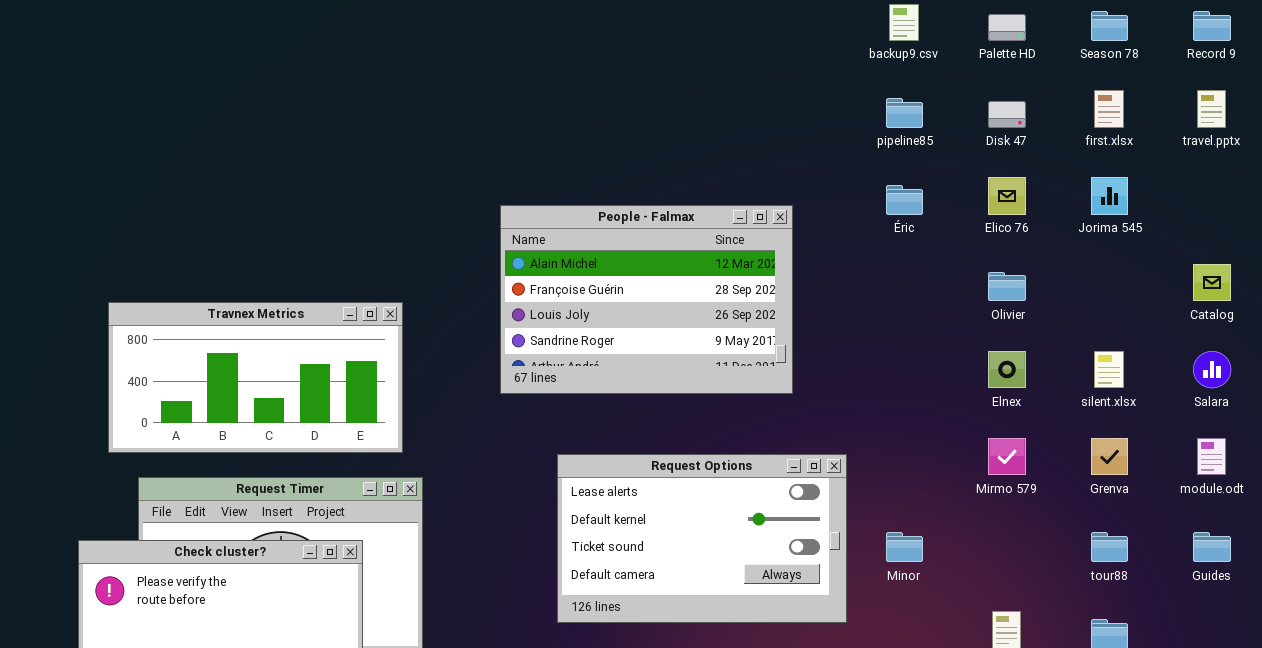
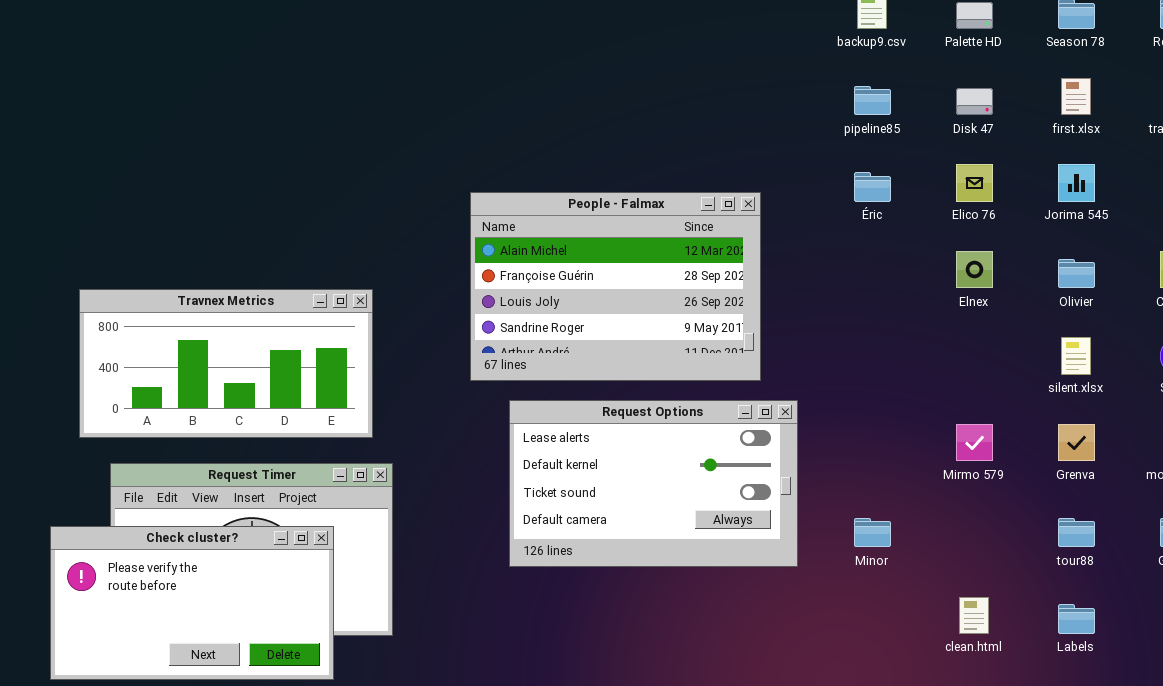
Olivier: [988,272,1026,301] -> [1058,259,1095,288], moved
Elnex: [988,351,1026,388] -> [956,251,993,288], moved
Request Options: [557,454,847,623] -> [509,400,798,567], moved

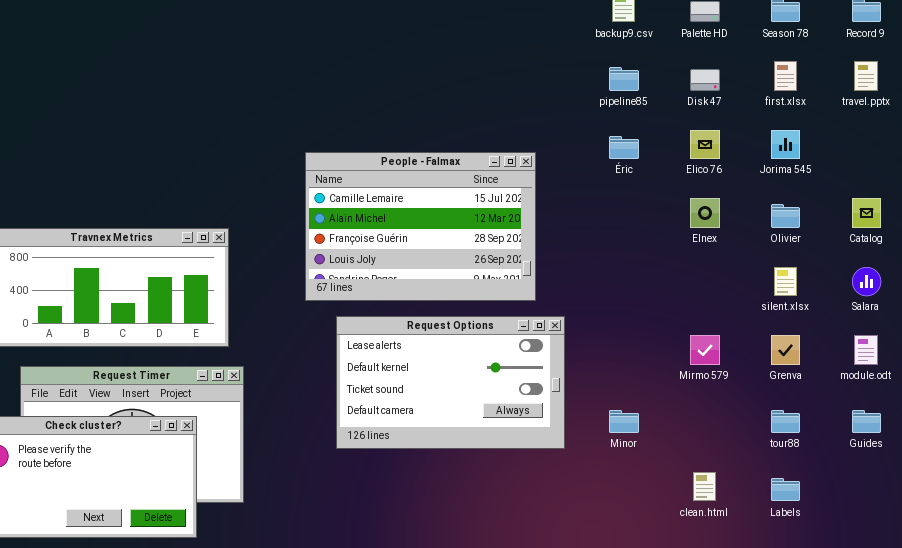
People - Falmax: [470,192,761,381] -> [305,152,536,301], scrolled up 1 row

